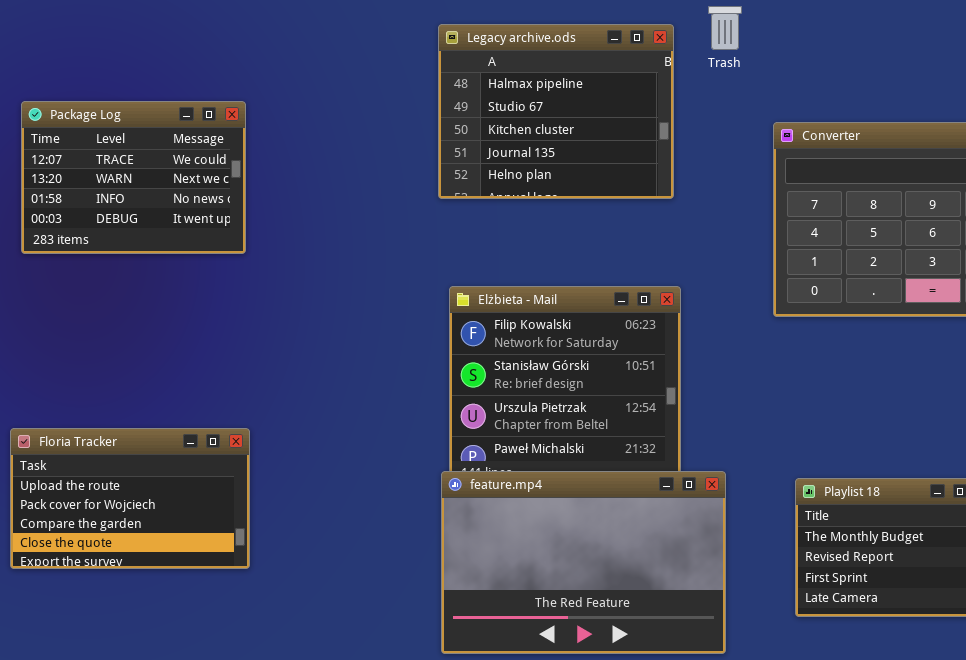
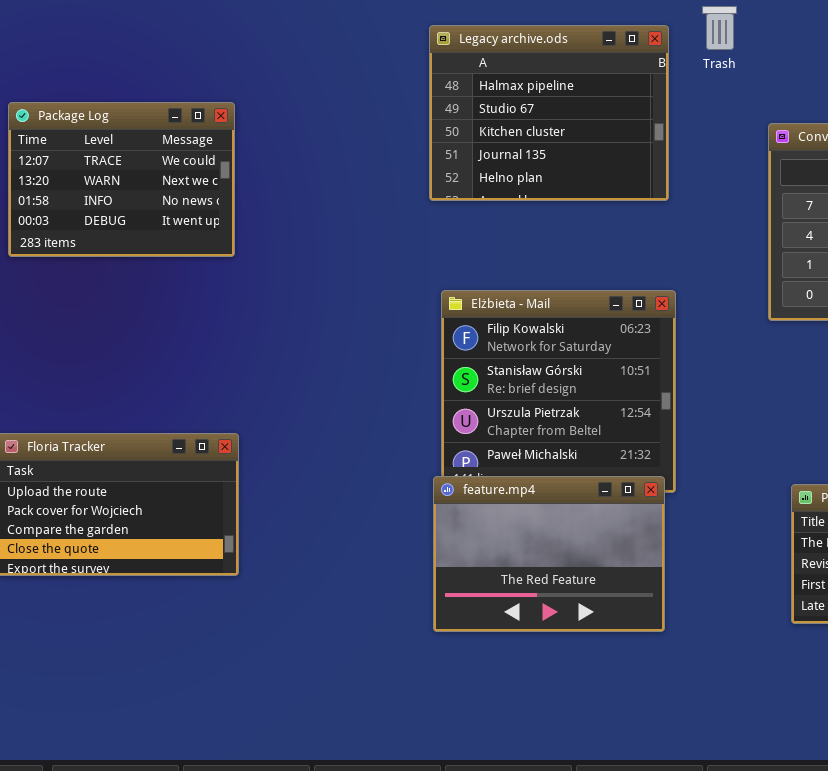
feature.mp4: [441,471,726,654] -> [433,476,665,632], resized

